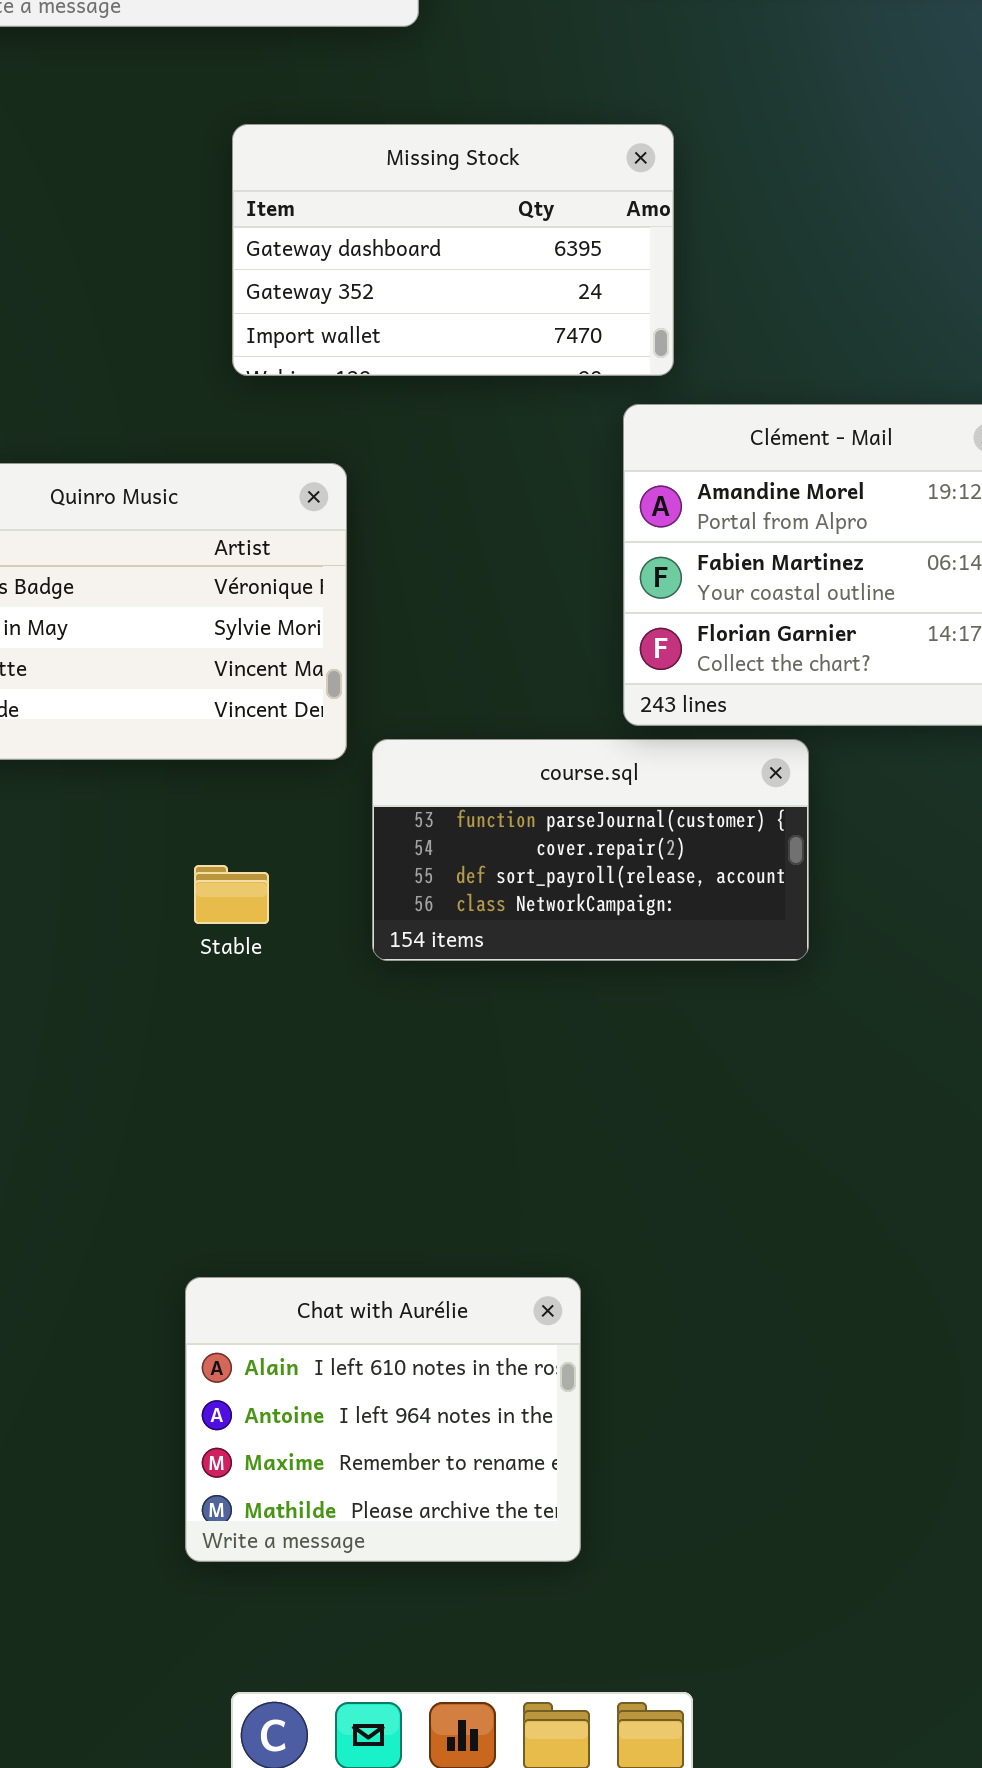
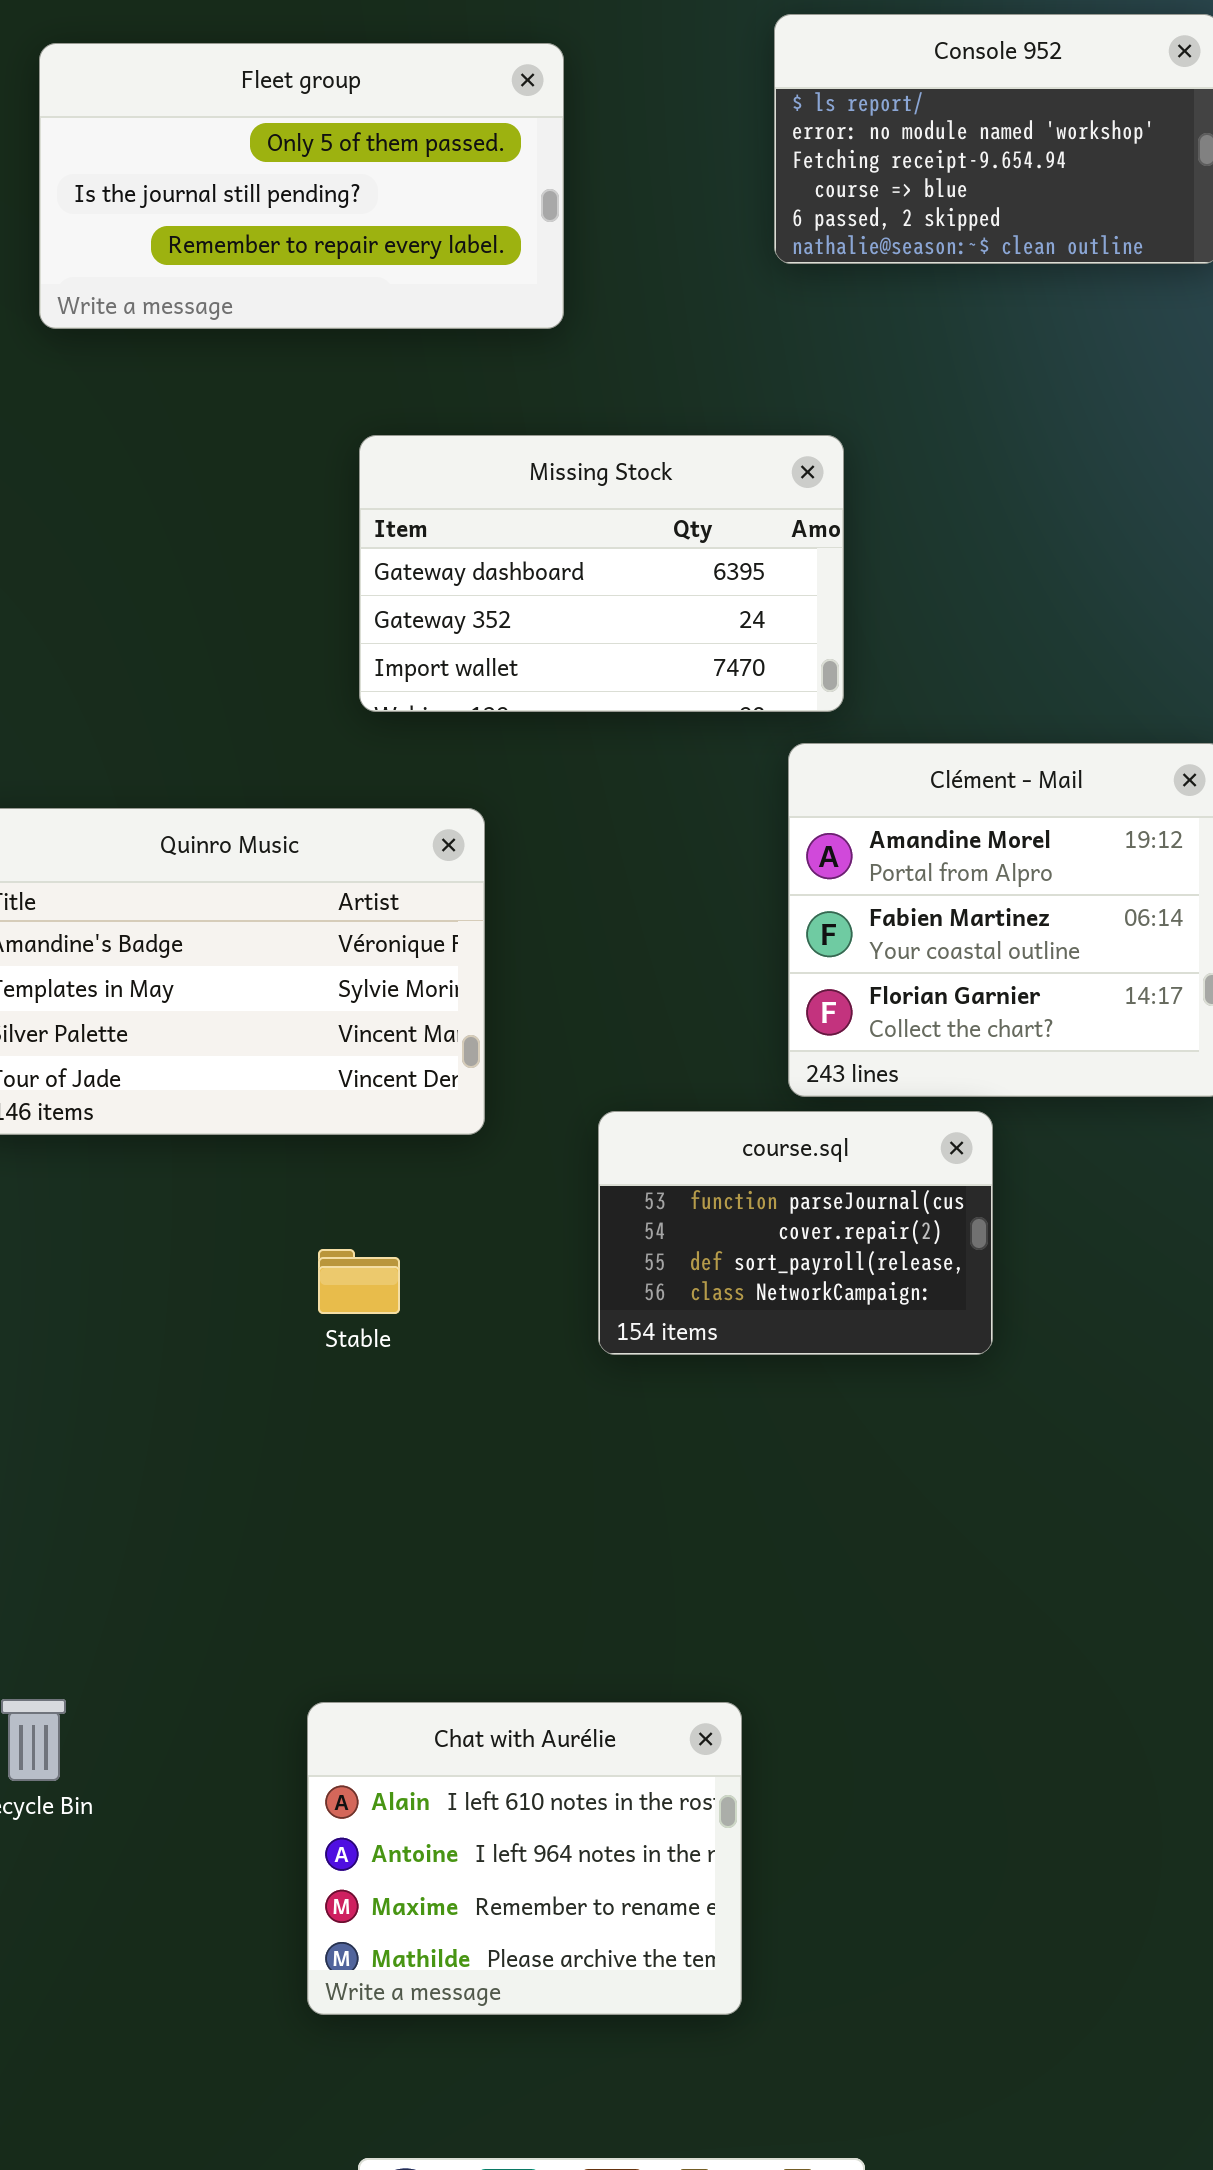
course.sql: [372,739,809,961] -> [598,1111,993,1355], resized

